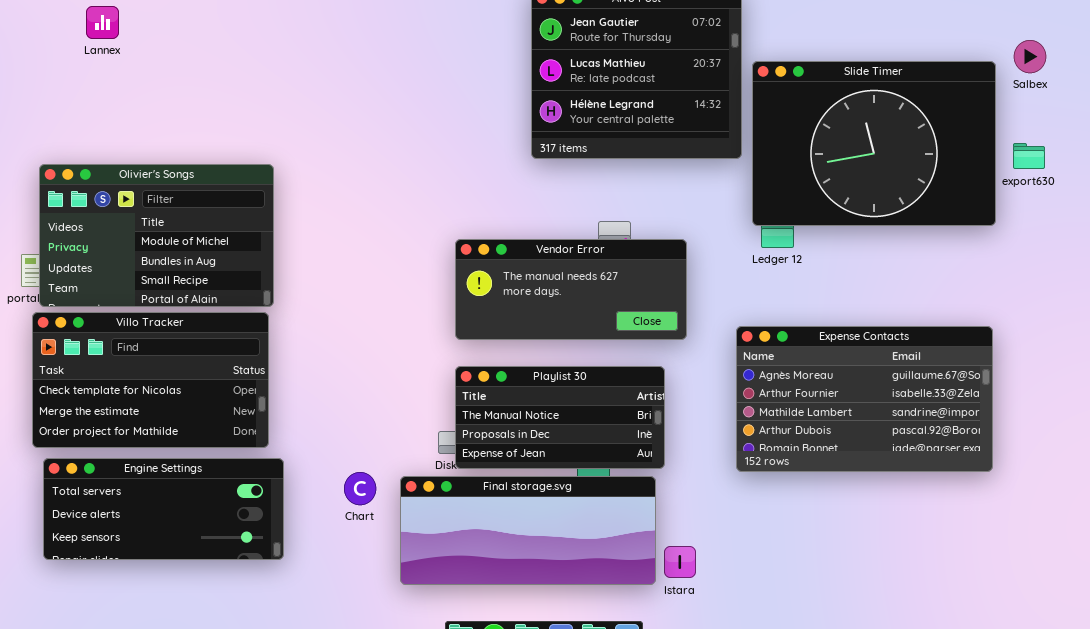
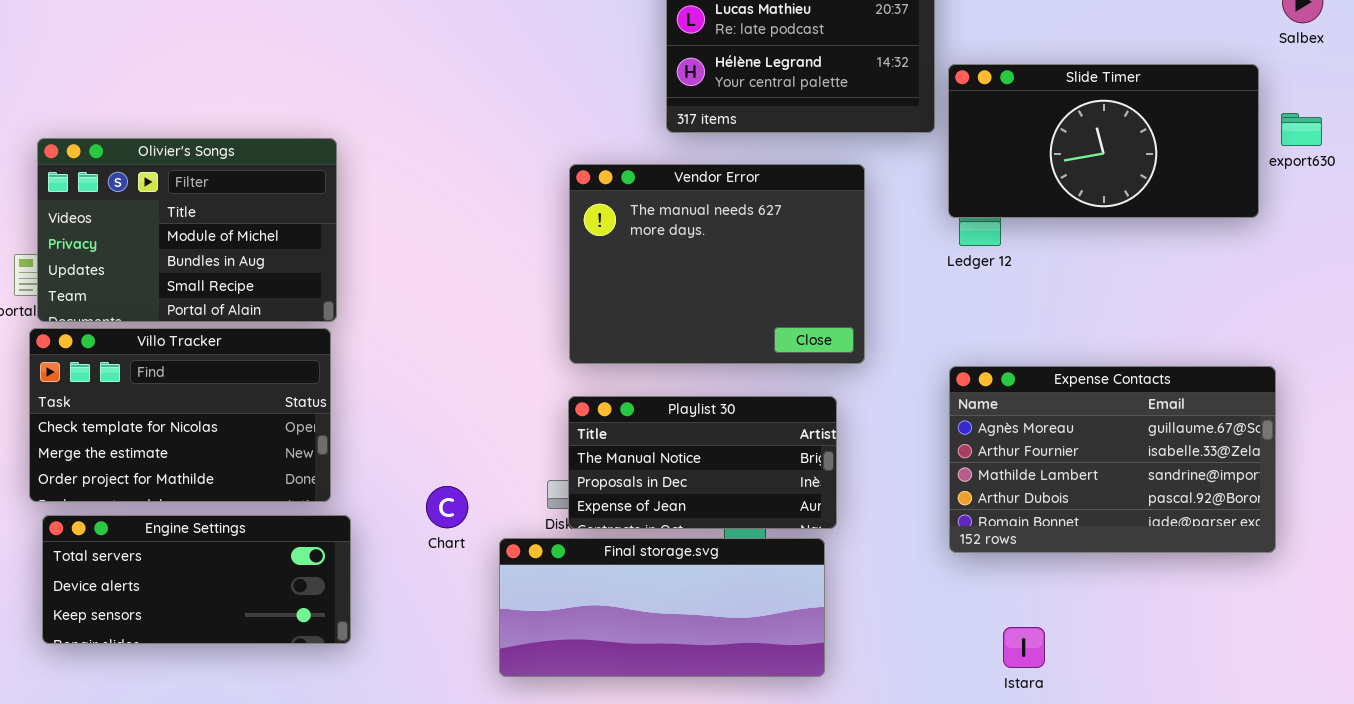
Slide Timer: [752,61,996,226] -> [948,64,1259,218], resized
Vendor Error: [455,239,687,340] -> [569,164,865,364], resized
Expense Contacts: [736,326,993,472] -> [949,366,1276,553], moved
Chart: [344,472,376,505] -> [426,486,468,528], moved
Istara: [664,546,696,578] -> [1003,627,1045,668], moved

